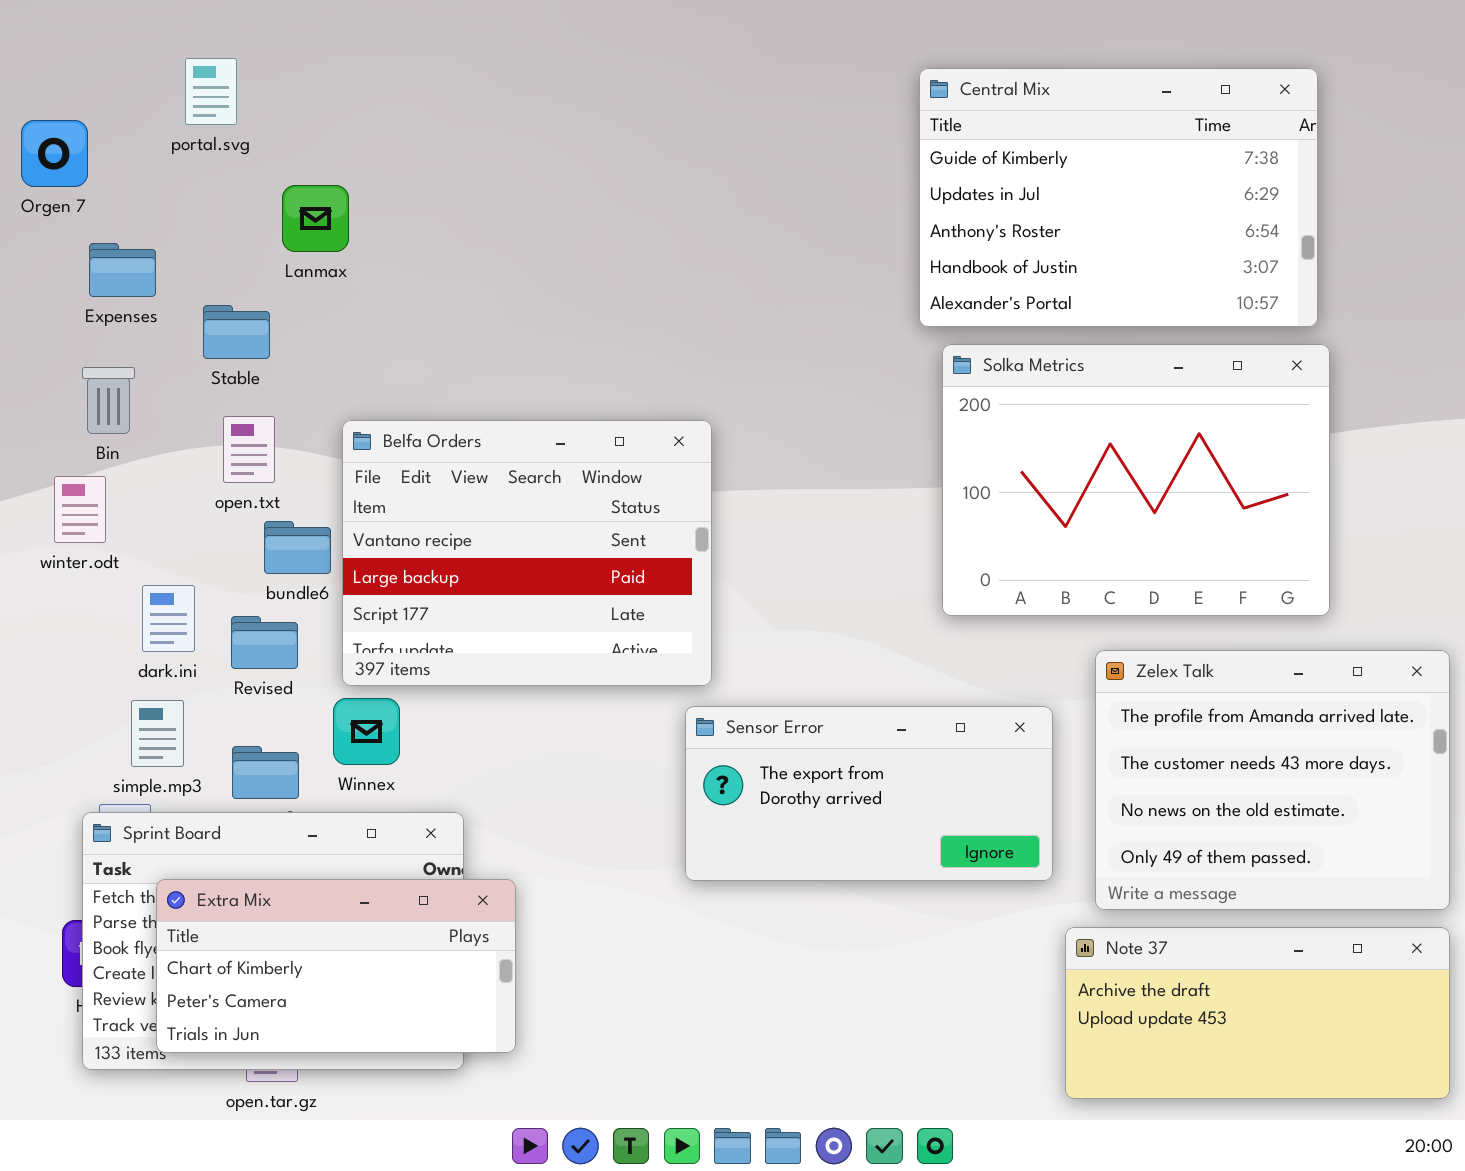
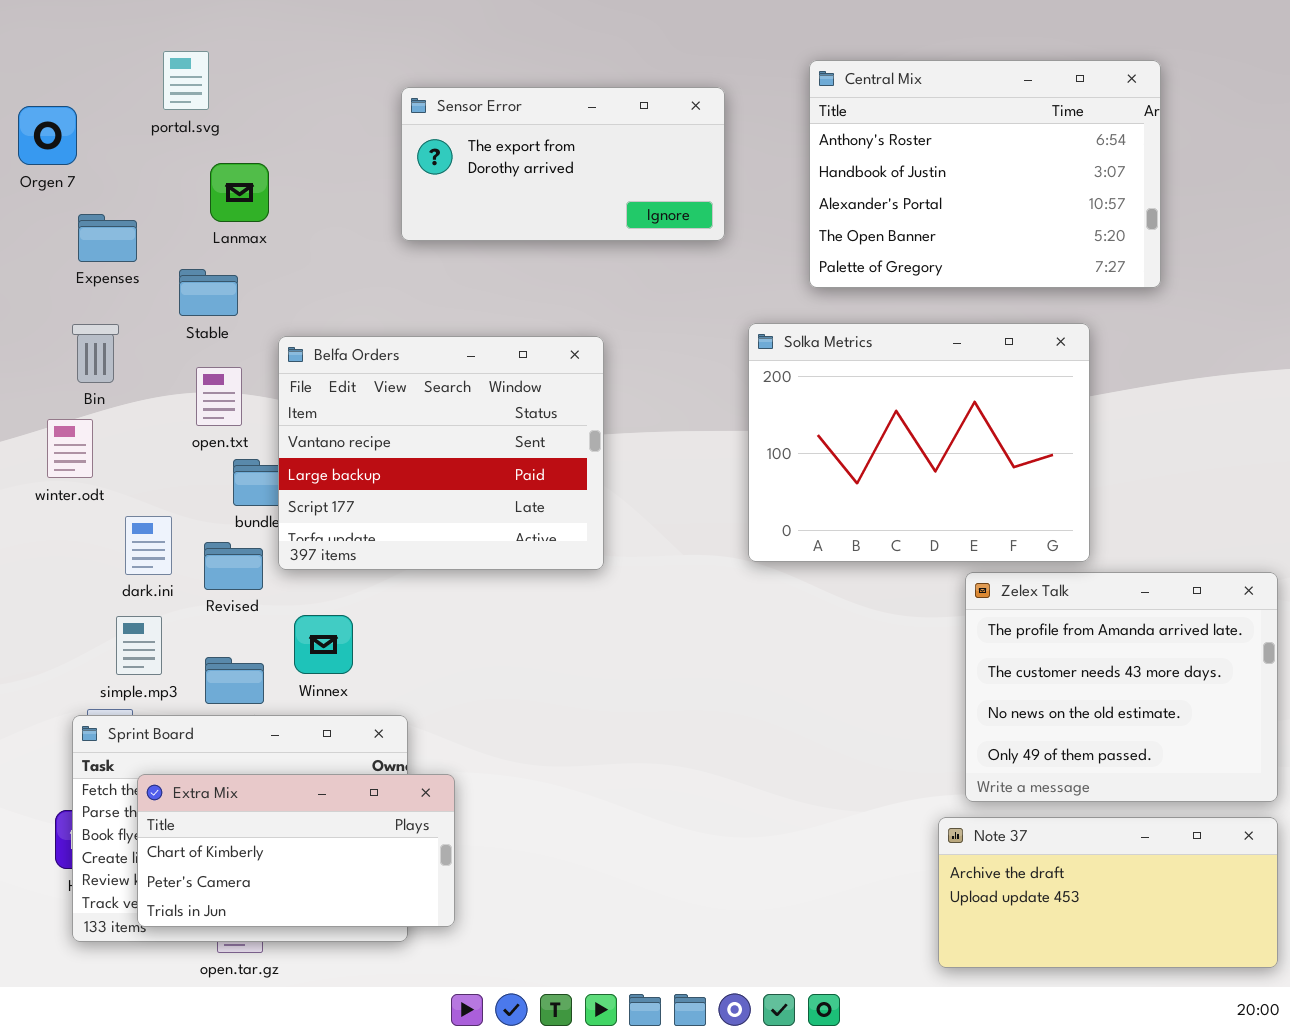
Central Mix: [919,68,1318,327] -> [809,60,1161,288], scrolled down 2 rows
Lanmax: [282,185,349,252] -> [210,163,269,222], moved
Solka Metrics: [942,344,1330,616] -> [748,323,1090,562], moved
Belfa Orders: [342,420,712,686] -> [278,336,604,570], moved
Sensor Error: [685,706,1053,881] -> [401,87,725,241], moved

